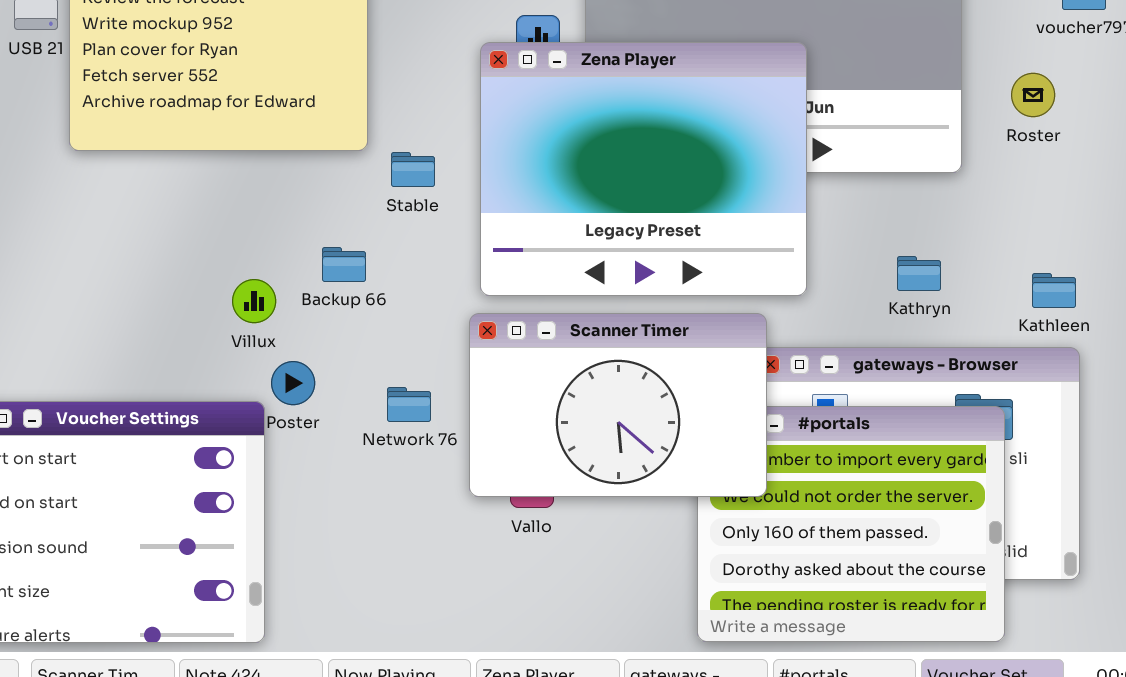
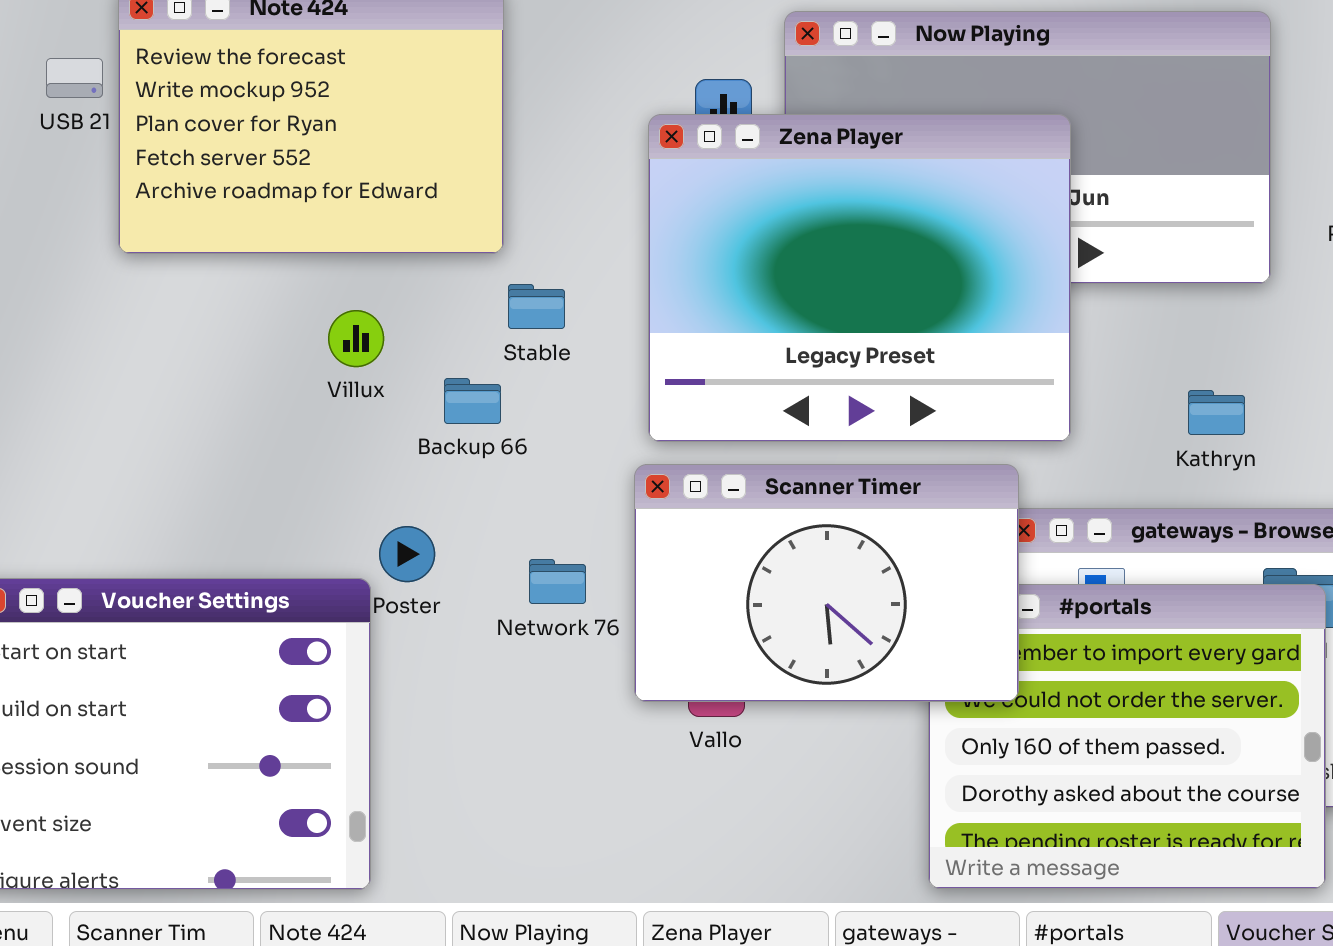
Stable: [391,152,435,187] -> [508,284,565,329], moved
Villux: [232,279,276,323] -> [328,310,384,367], moved

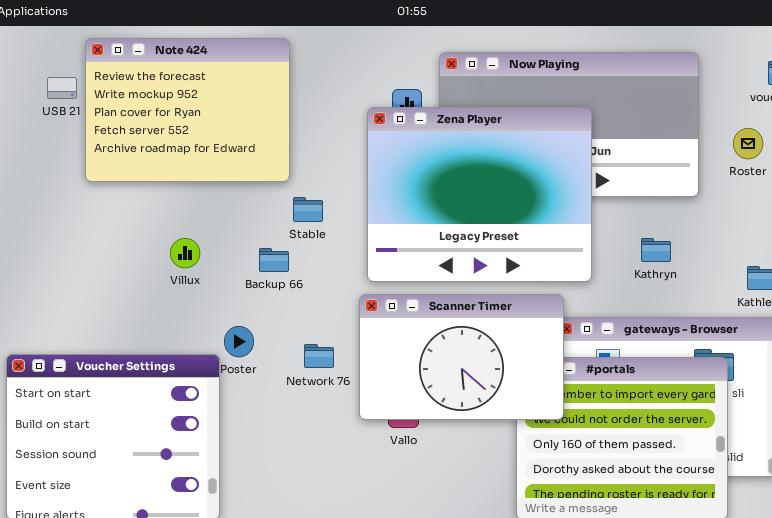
Villux: [328,310,384,367] -> [170,238,200,268], moved
Kathryn: [1188,390,1245,435] -> [641,238,671,262], moved

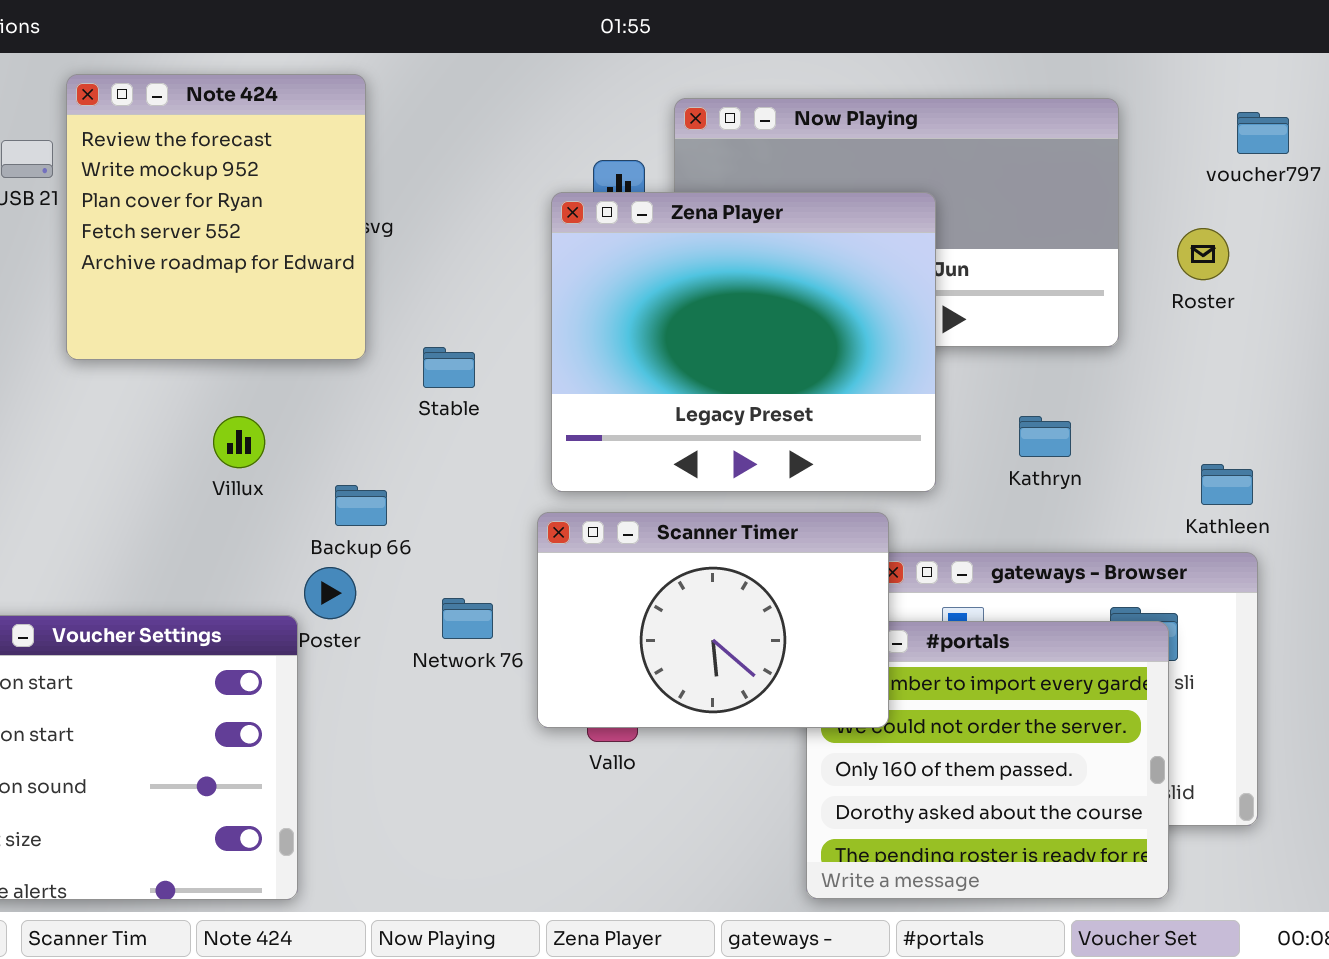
Note 424: [85,38,290,182] -> [66,74,366,360], resized
Backup 66: [259,248,289,272] -> [335,485,387,526], moved

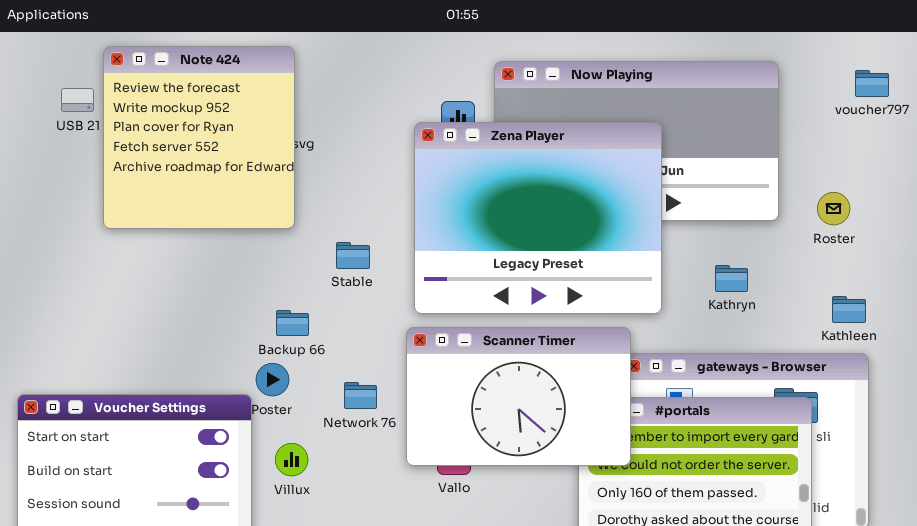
Roster: [1177,228,1229,280] -> [817,192,850,225], moved
Stable: [423,347,475,388] -> [336,242,370,269], moved
Villux: [213,416,265,468] -> [275,443,308,476], moved

